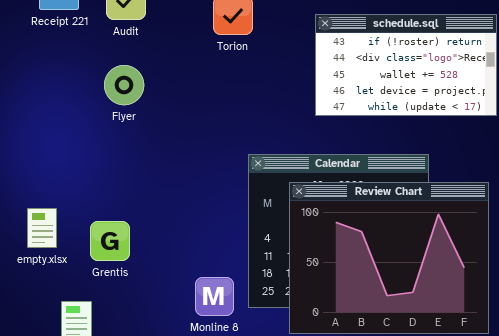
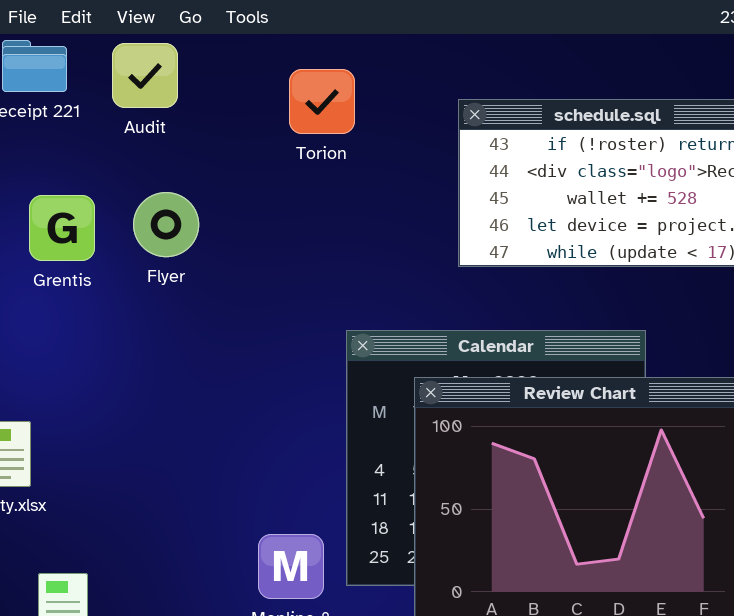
Flyer: [104,65,144,105] -> [133,192,199,257], moved
Grentis: [90,221,130,261] -> [29,195,95,261], moved

